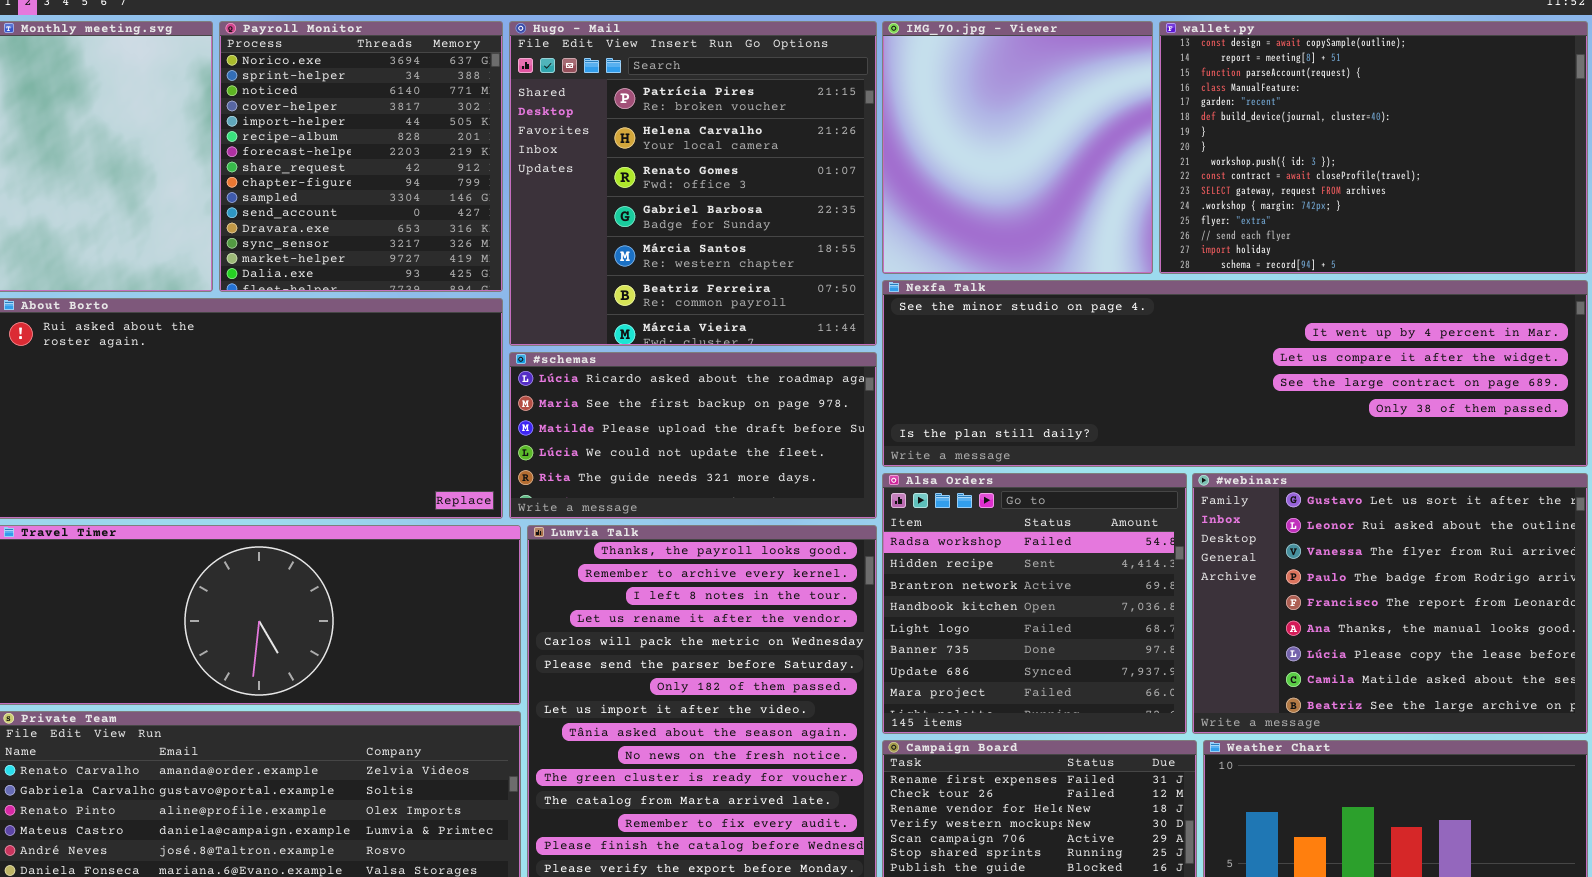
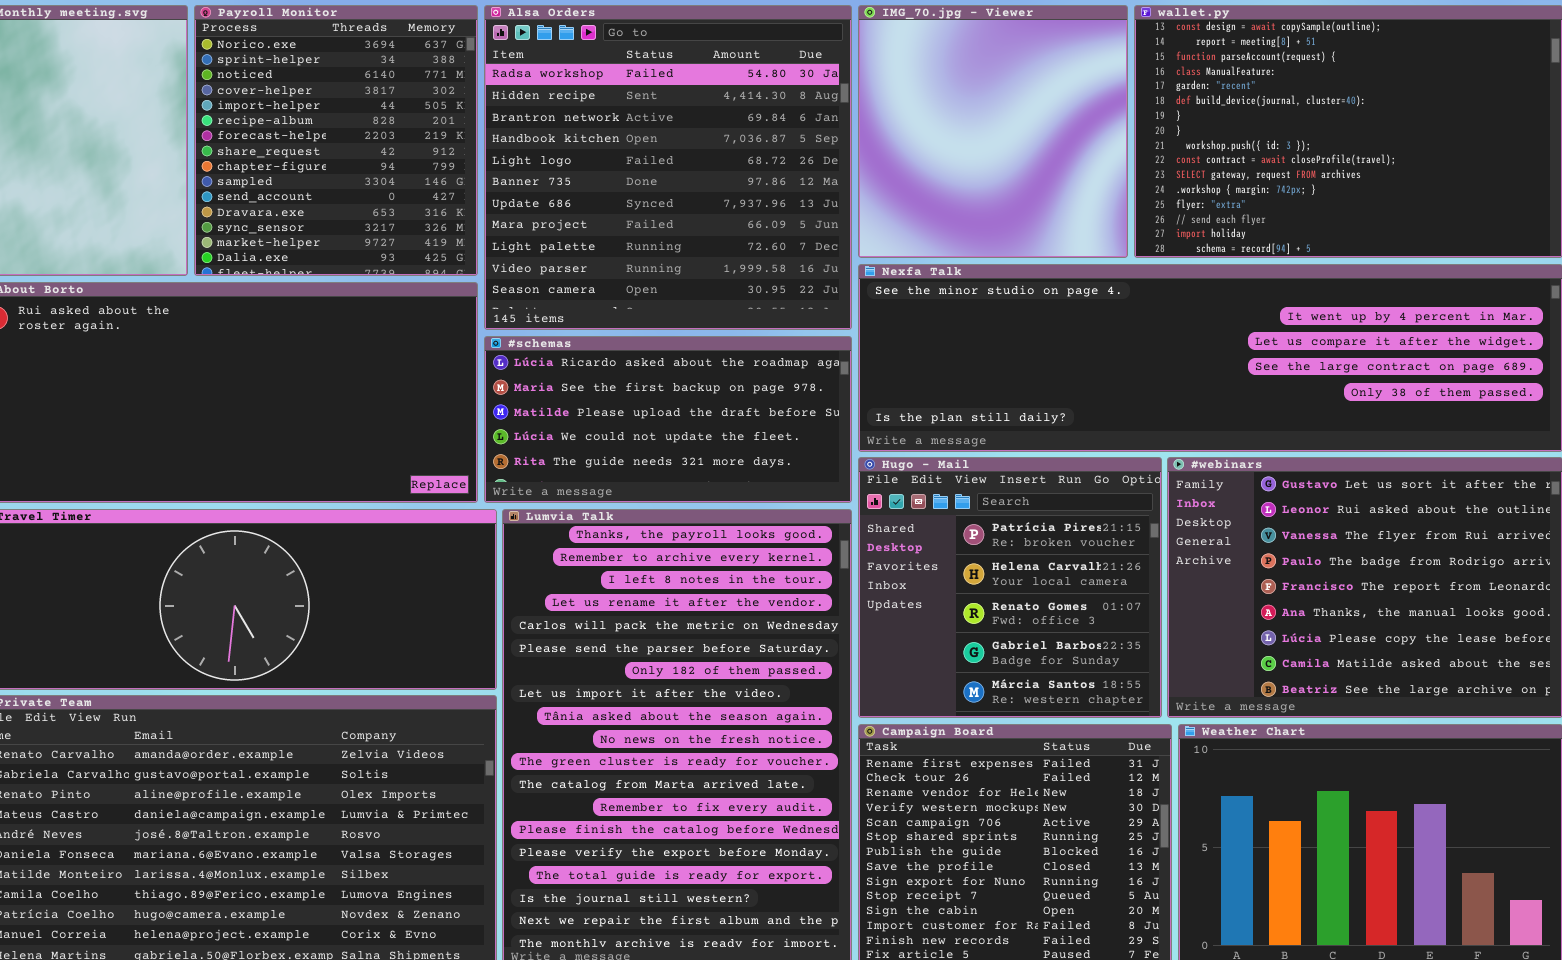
Hugo - Mail: [509,21,877,346] -> [858,457,1162,718], moved, resized
Alsa Orders: [882,473,1187,734] -> [484,5,852,330], moved, resized

